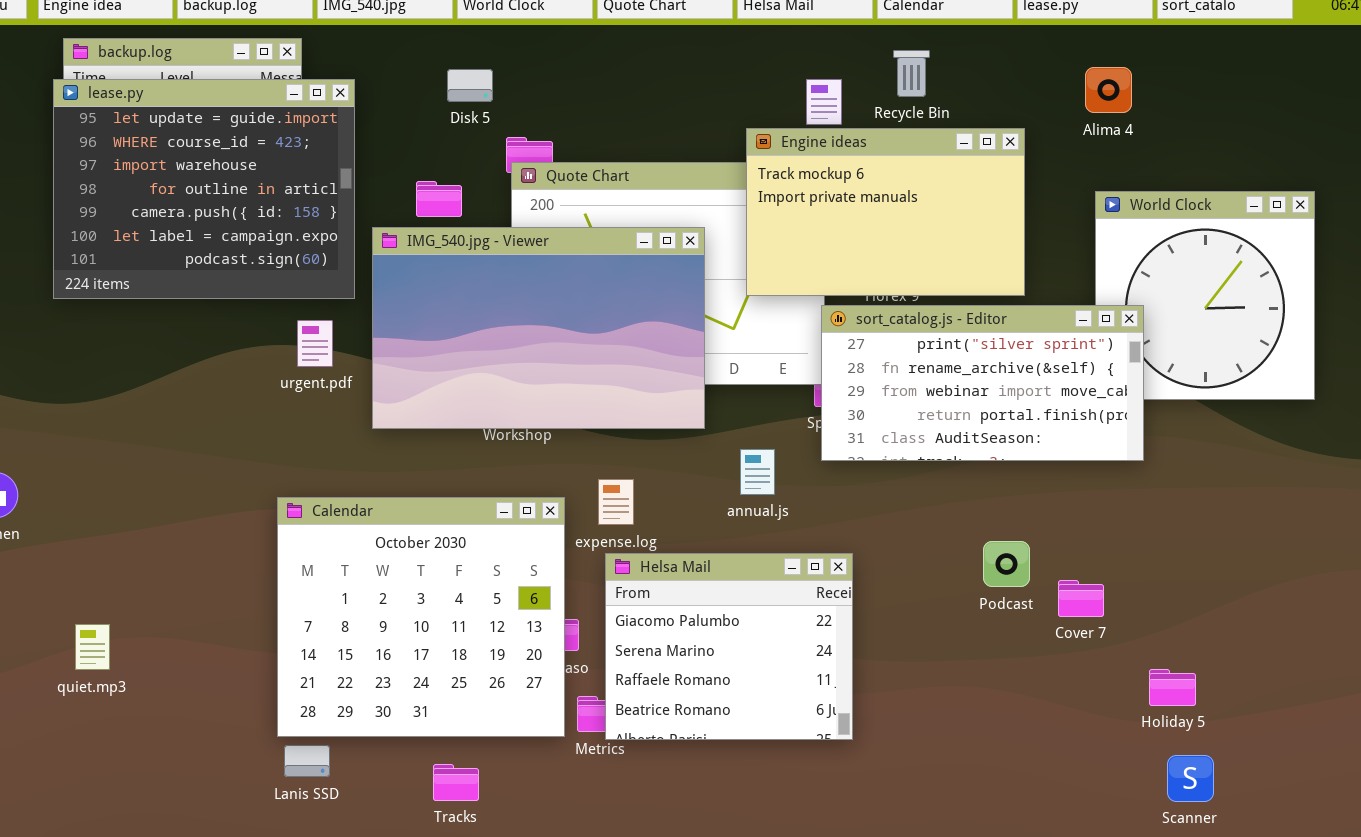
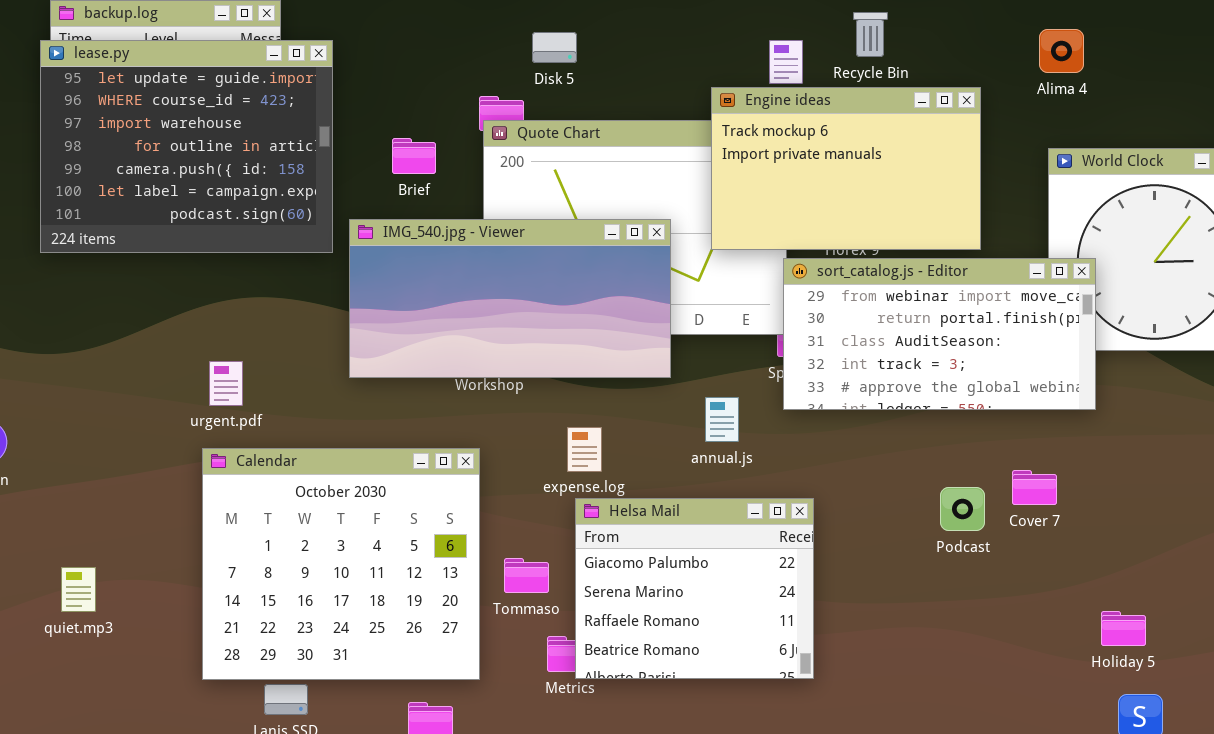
Disk 5: [447,69,493,102] -> [532,32,577,63], moved
IMG_540.jpg - Viewer: [372,227,705,429] -> [349,219,671,378], resized
sort_catalog.js - Editor: [821,305,1144,461] -> [783,258,1096,410], scrolled down 2 rows
urgent.pdf: [297,320,333,367] -> [209,361,243,406], moved
Calendar: [277,497,565,737] -> [202,448,480,680], moved
Cover 7: [1058,580,1104,617] -> [1012,470,1057,505], moved

